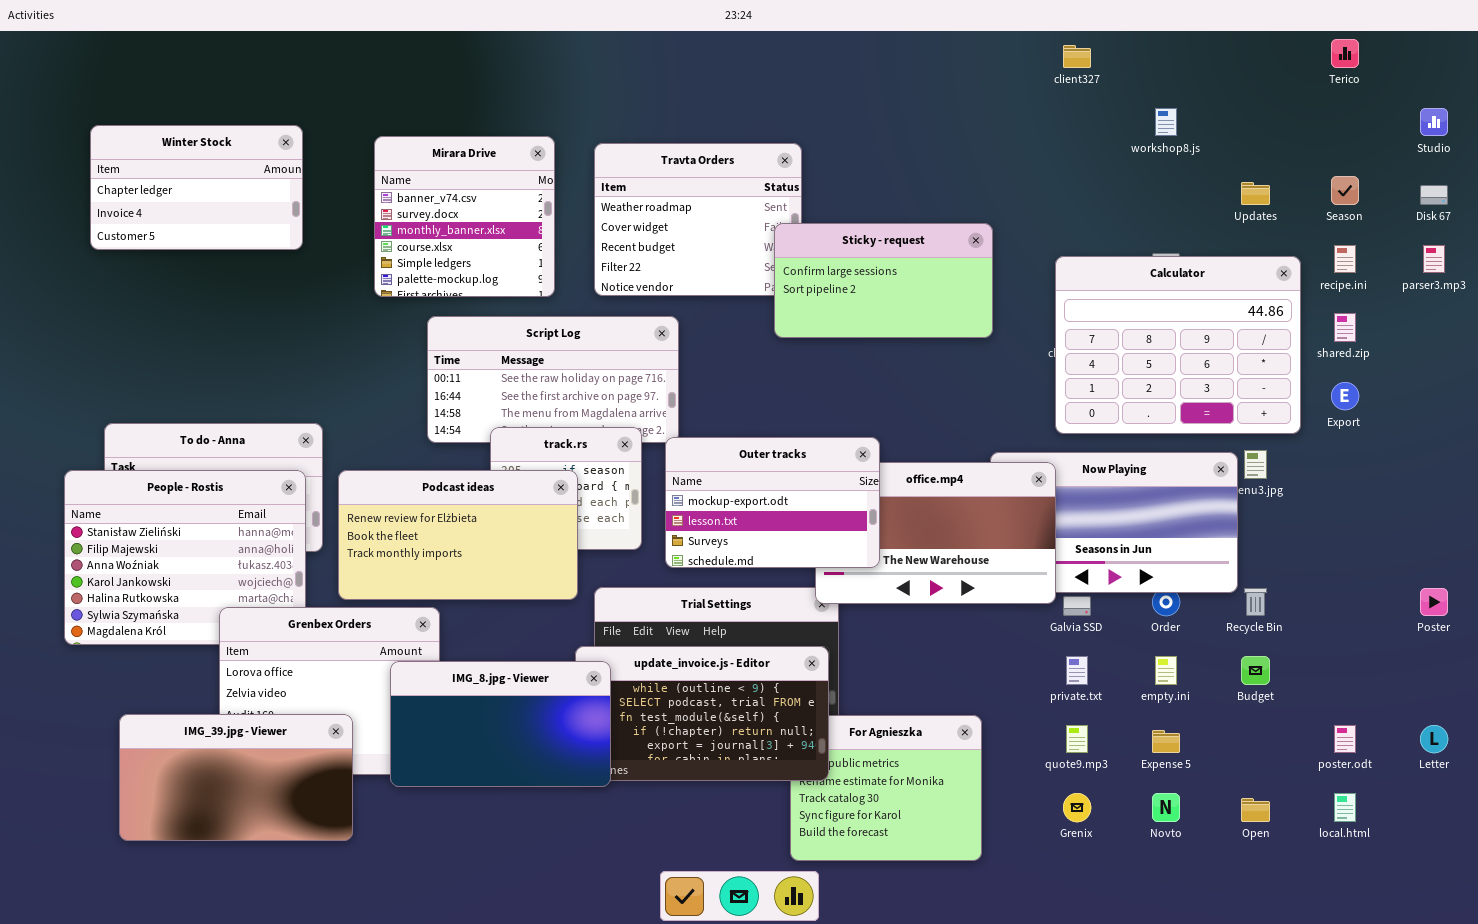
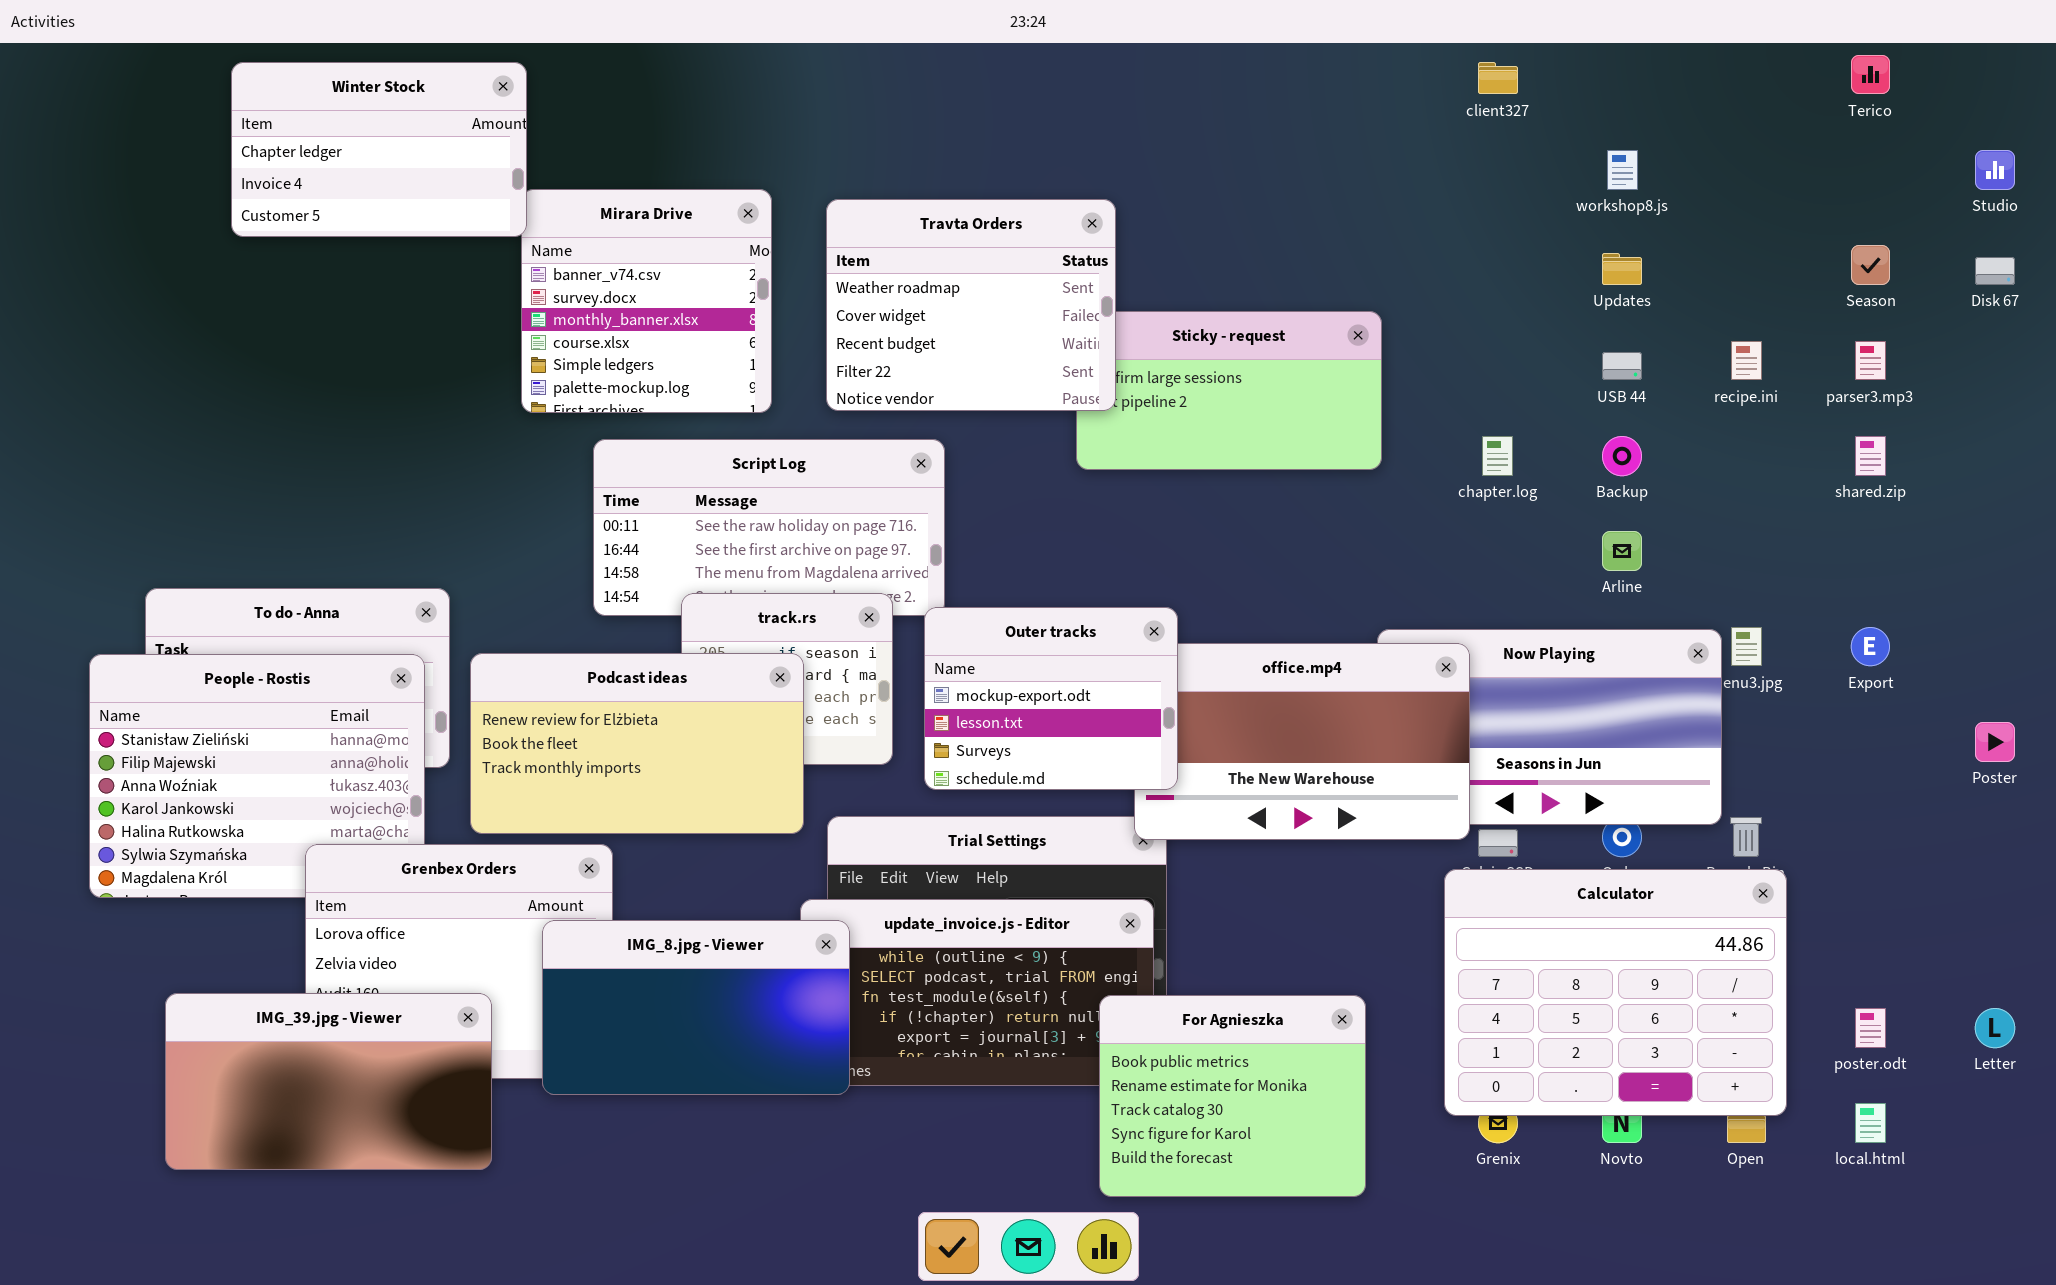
Winter Stock: [90,125,303,250] -> [231,62,527,237], moved
Travta Orders: [594,143,802,296] -> [826,199,1116,411], raised
Updates: [1241,182,1270,205] -> [1602,253,1642,285], moved
recipe.ini: [1334,245,1356,273] -> [1731,341,1762,380], moved
parser3.mp3: [1423,245,1445,273] -> [1855,341,1886,380], moved
Calculator: [1055,256,1301,434] -> [1444,869,1787,1116], moved
Export: [1331,382,1359,410] -> [1851,627,1890,666], moved
Outer tracks: [665,437,880,568] -> [924,607,1178,790], resized
Poster: [1420,588,1448,616] -> [1975,722,2015,762], moved
For Agnieszka: [790,715,982,861] -> [1099,995,1366,1197], raised

